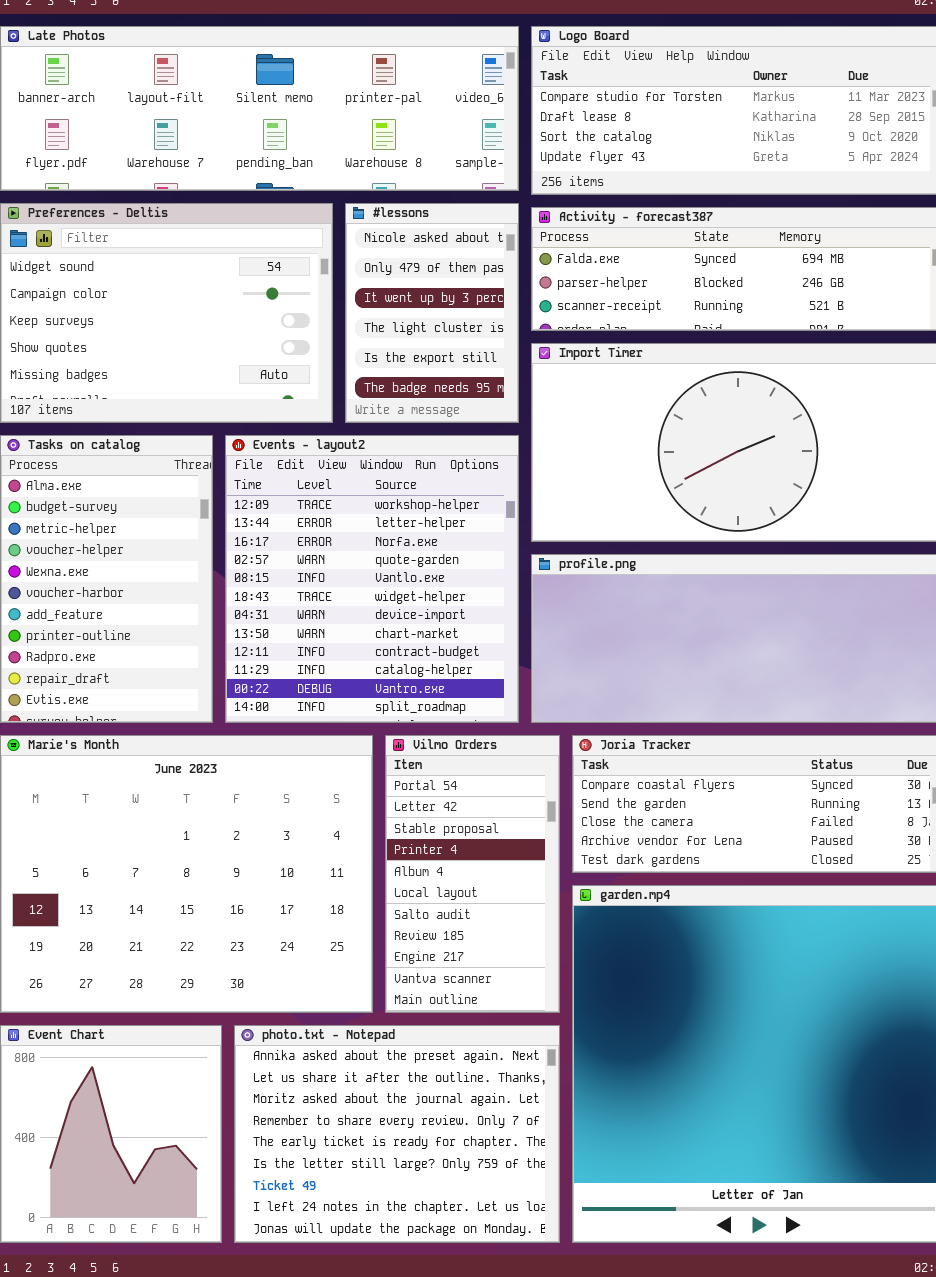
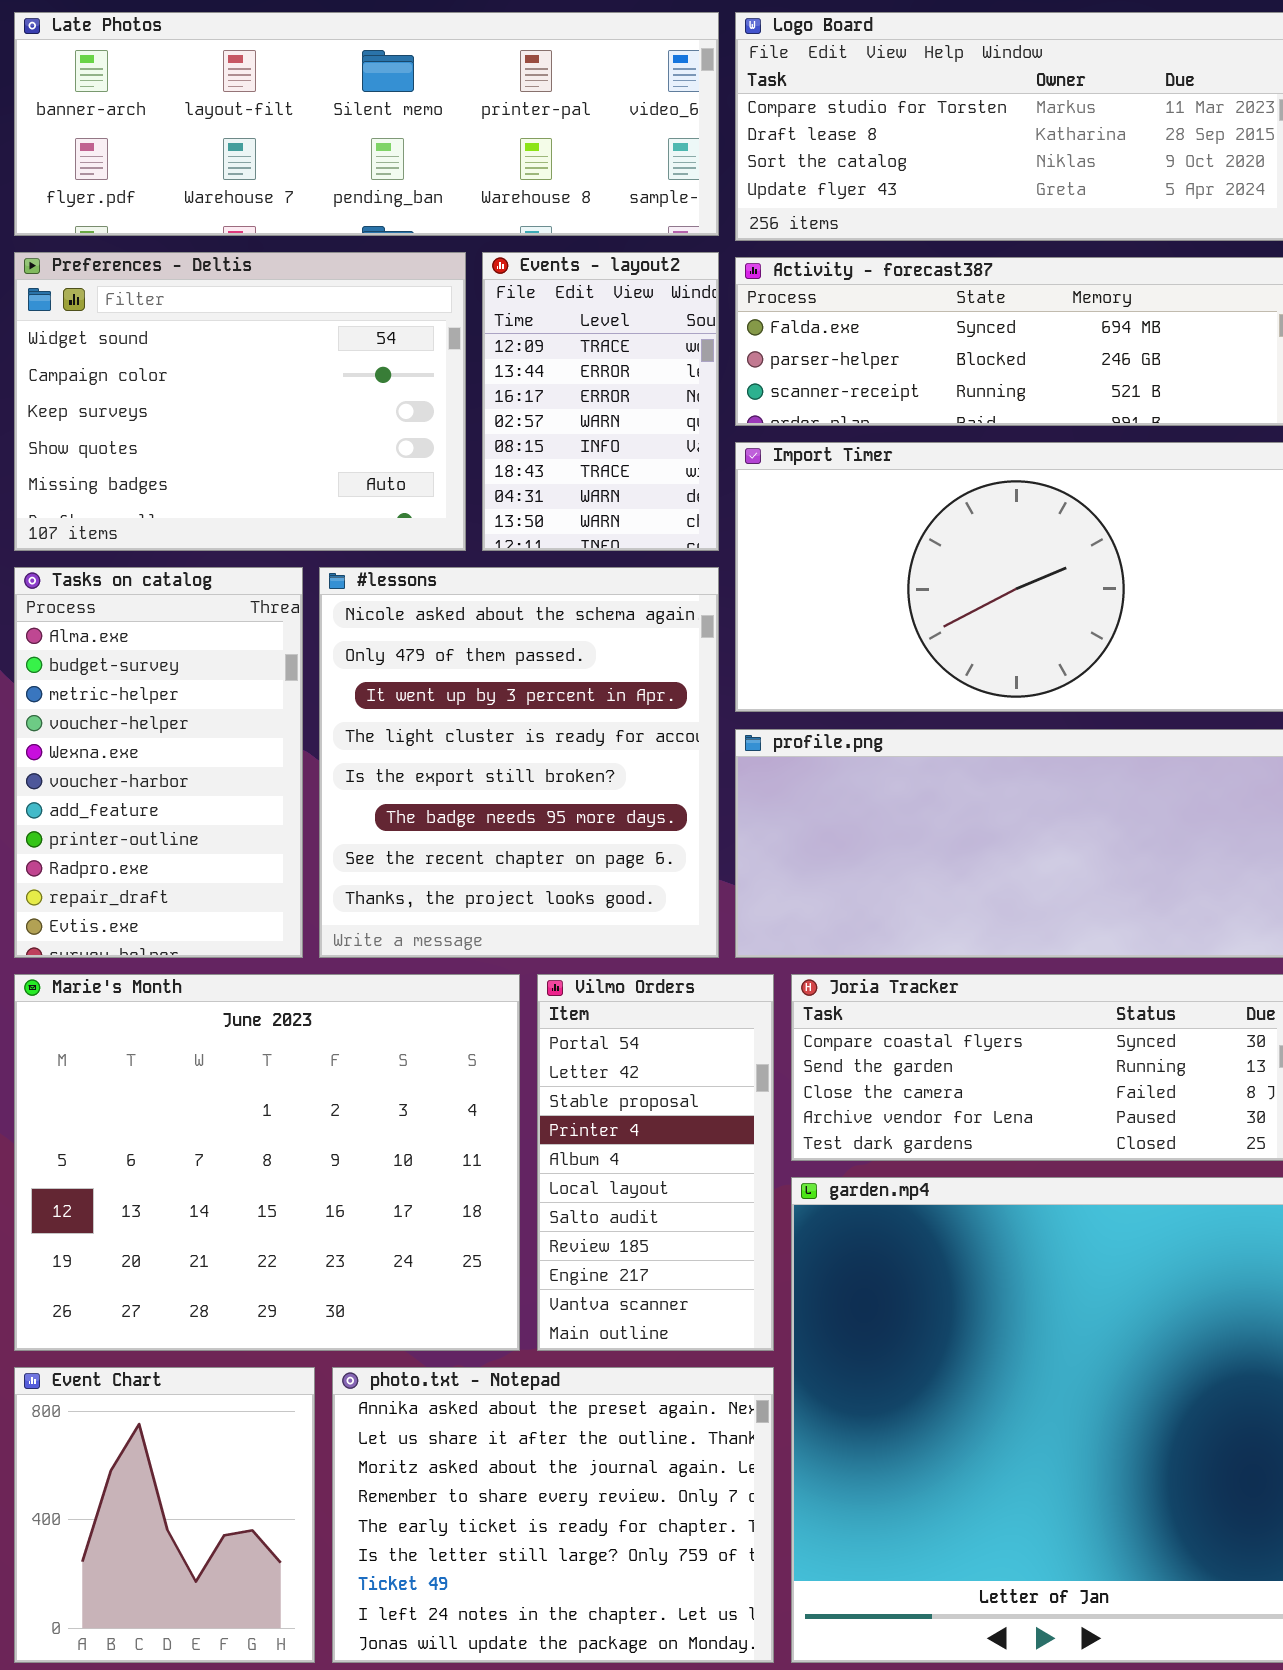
#lessons: [345,203,519,423] -> [319,567,719,958], moved, resized
Events - layout2: [225,435,519,723] -> [482,252,719,551], moved, resized

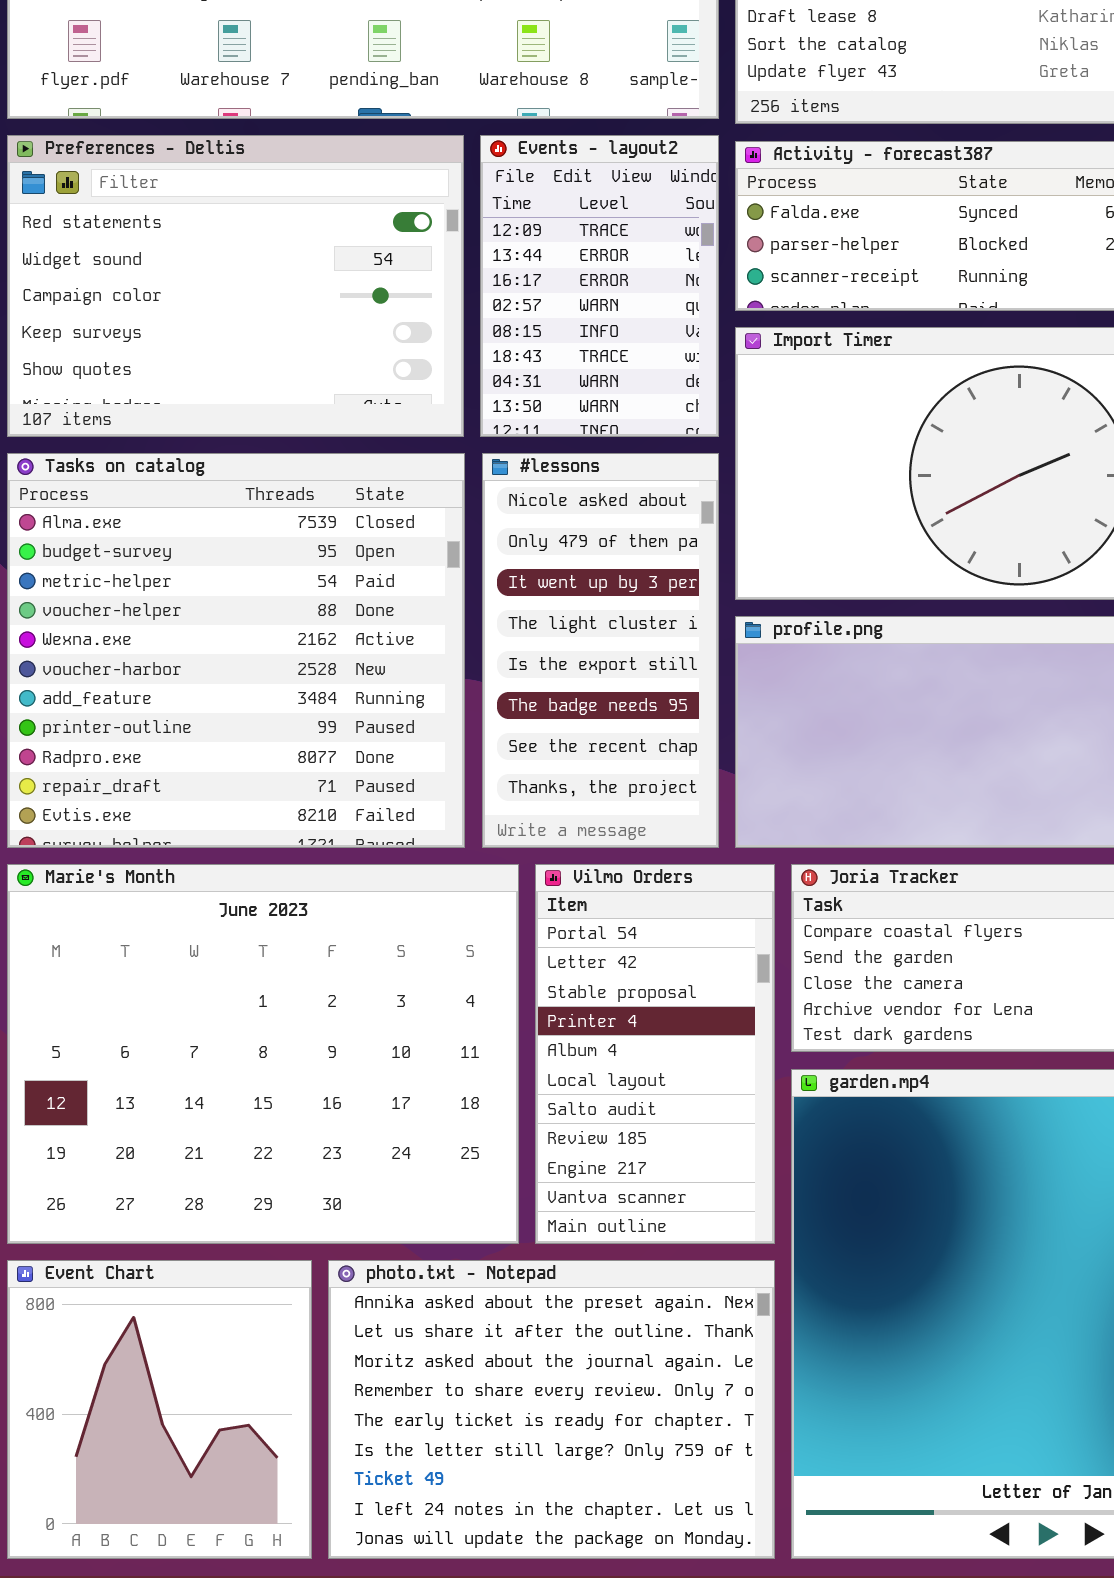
Preferences - Deltis: [14,252,466,551] -> [7,135,464,437], scrolled up 1 row
Tasks on catalog: [14,567,303,958] -> [7,453,465,848], resized
#lessons: [319,567,719,958] -> [482,453,719,848], resized

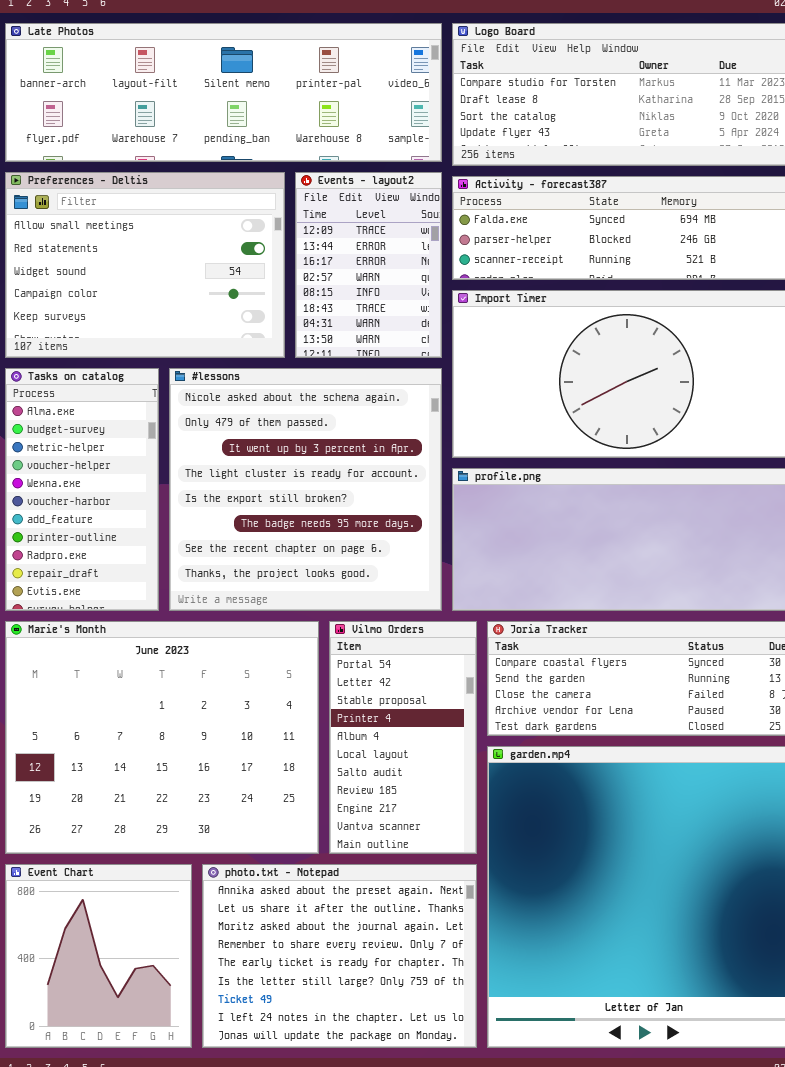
Preferences - Deltis: [7,135,464,437] -> [5,172,285,358], scrolled up 1 row
Tasks on catalog: [7,453,465,848] -> [5,368,159,611], resized
#lessons: [482,453,719,848] -> [169,368,442,611], resized

